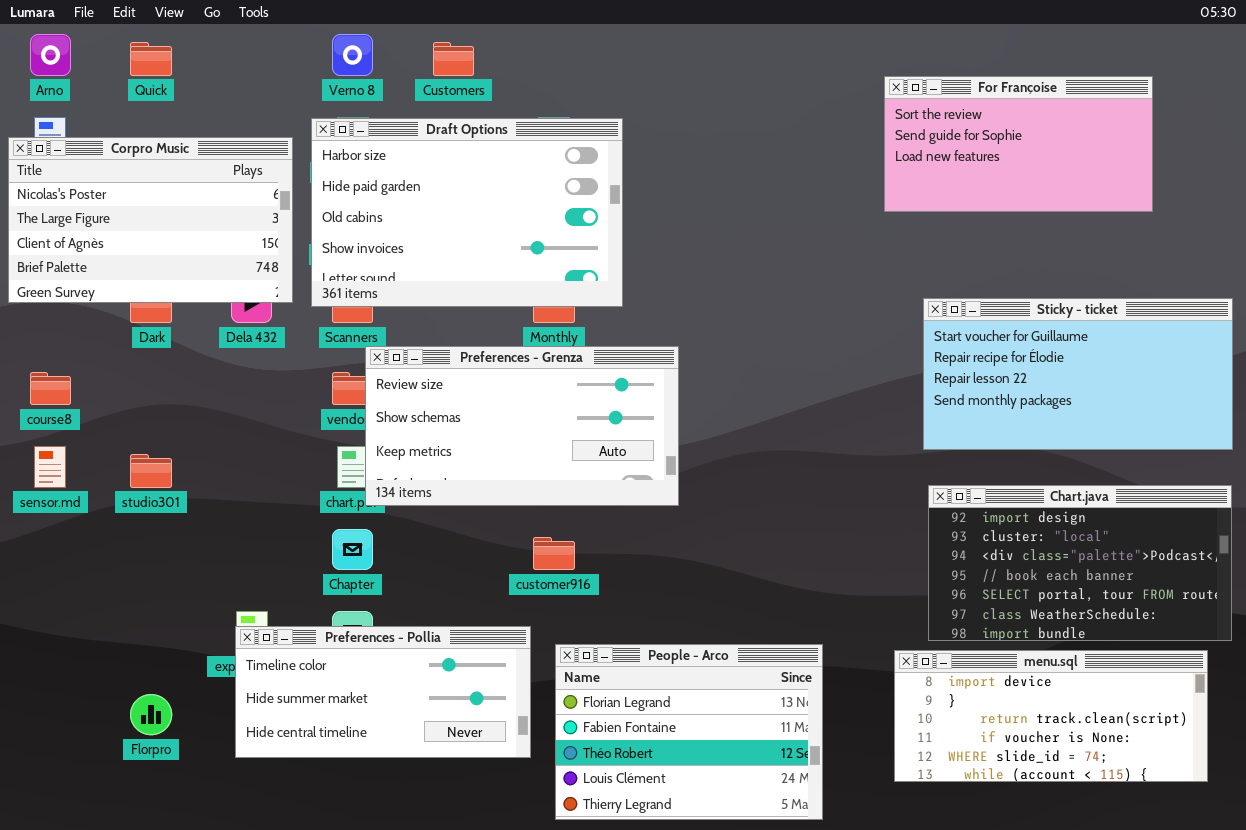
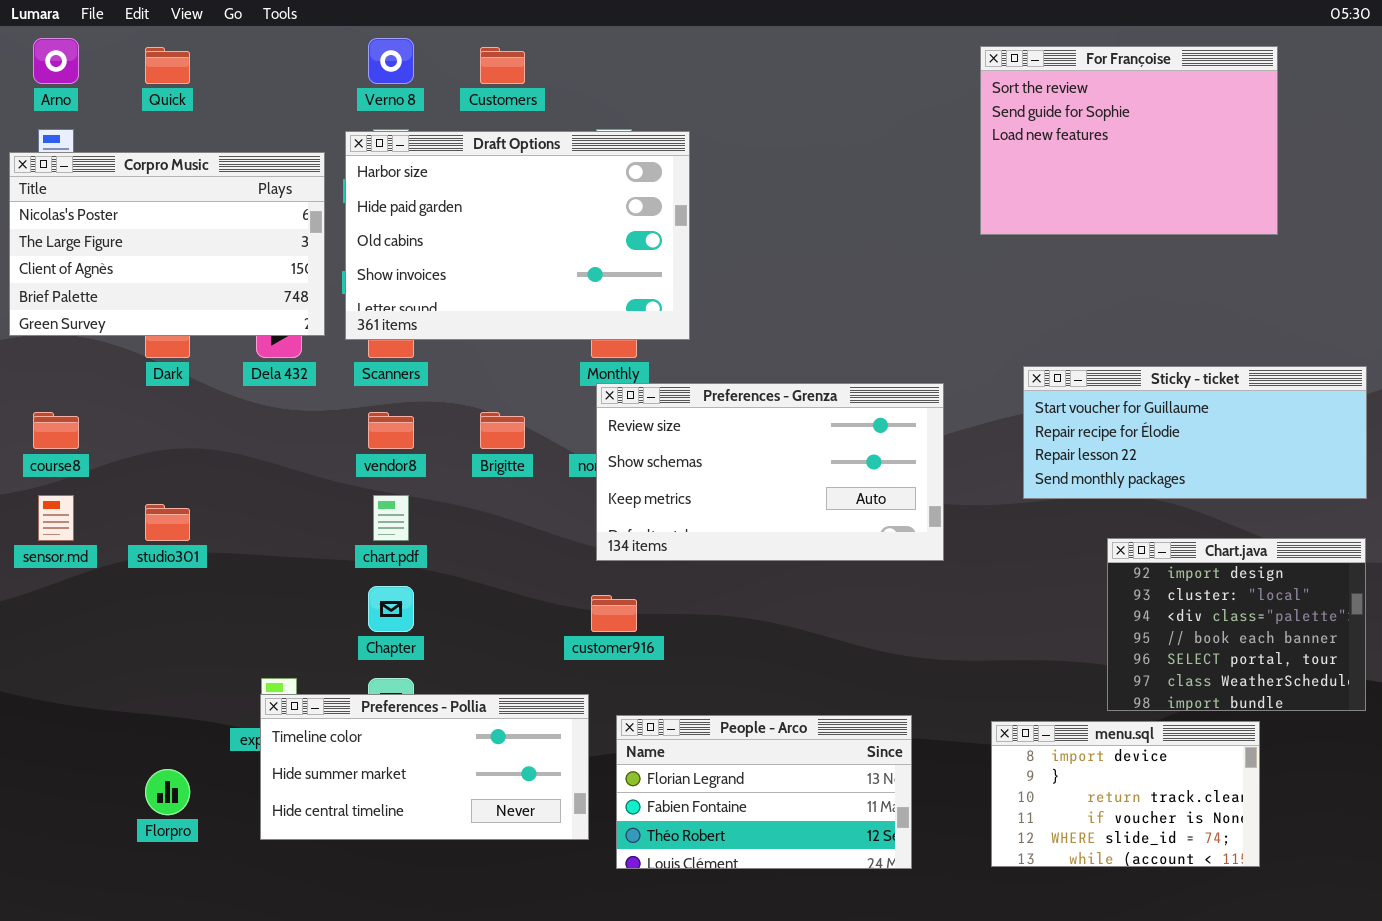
For Françoise: [884,76,1153,212] -> [980,46,1278,235], resized
Sticky - ticket: [923,298,1233,450] -> [1023,366,1367,499], resized
Preferences - Grenza: [365,346,679,506] -> [596,383,944,561], moved
Chart.java: [928,485,1232,641] -> [1107,538,1366,711], resized
People - Arco: [555,644,823,820] -> [616,715,912,869], resized
menu.sql: [894,650,1208,782] -> [991,721,1260,867], resized

